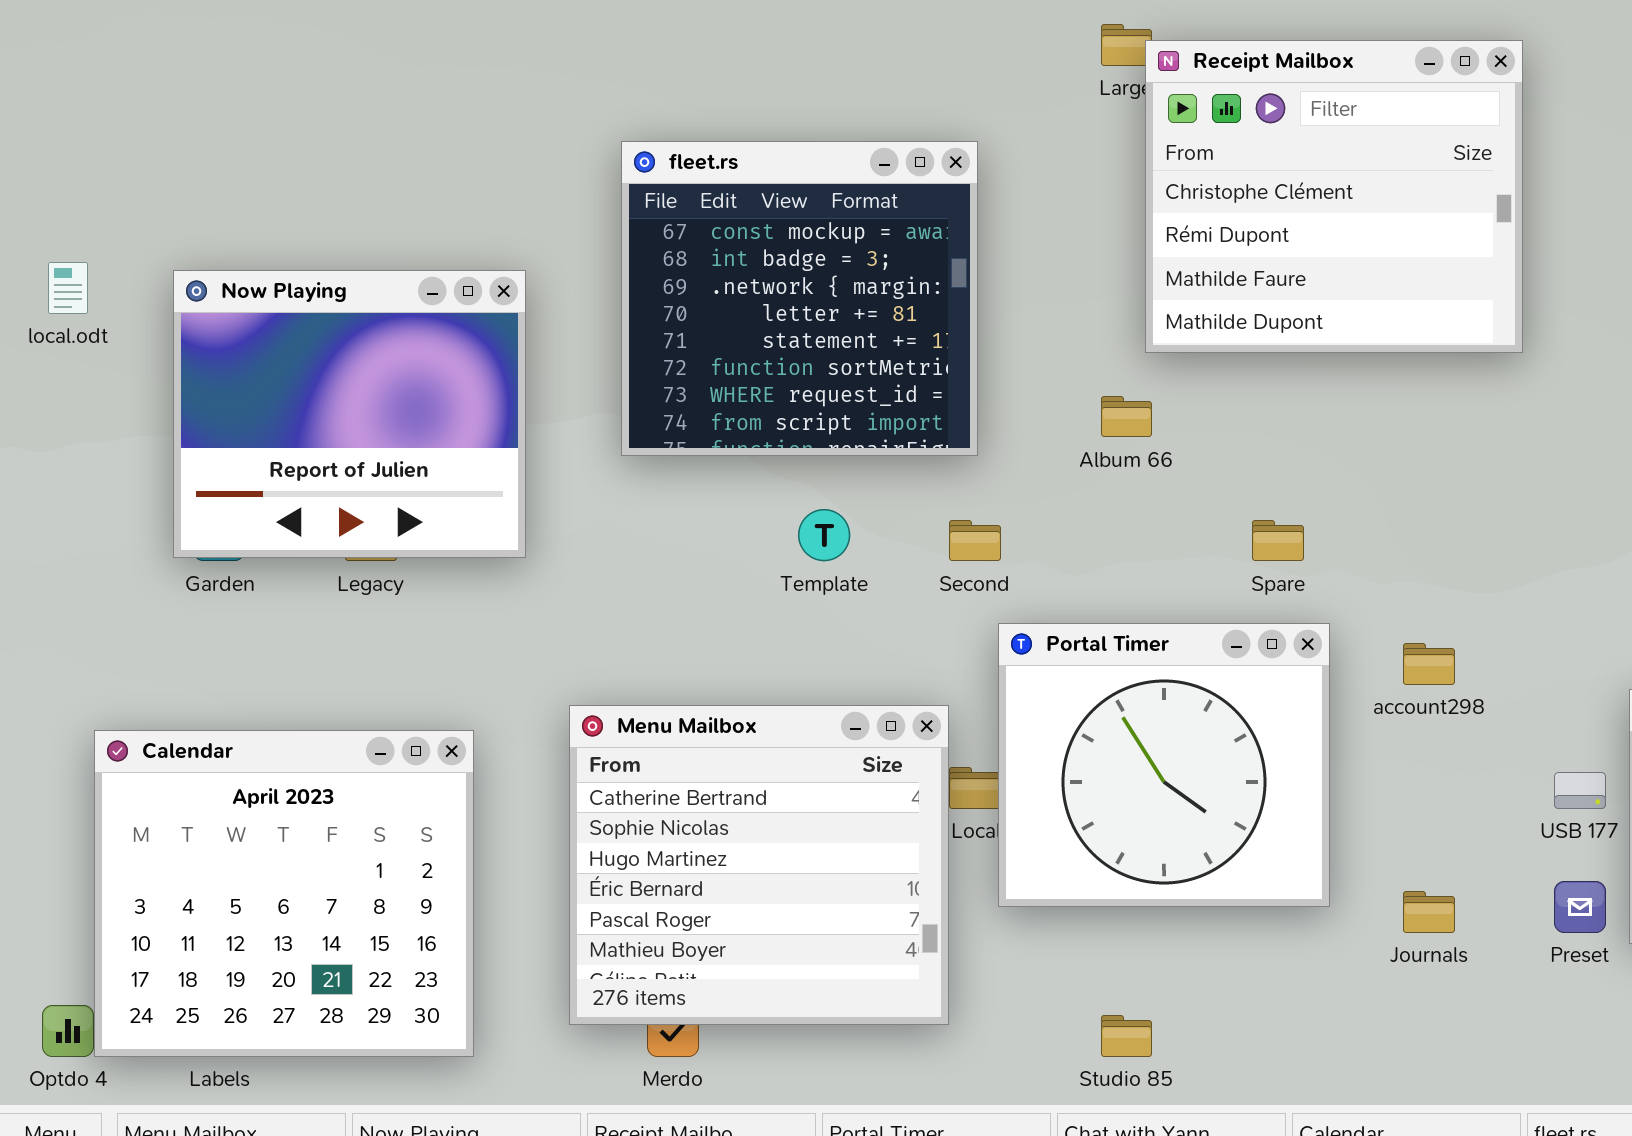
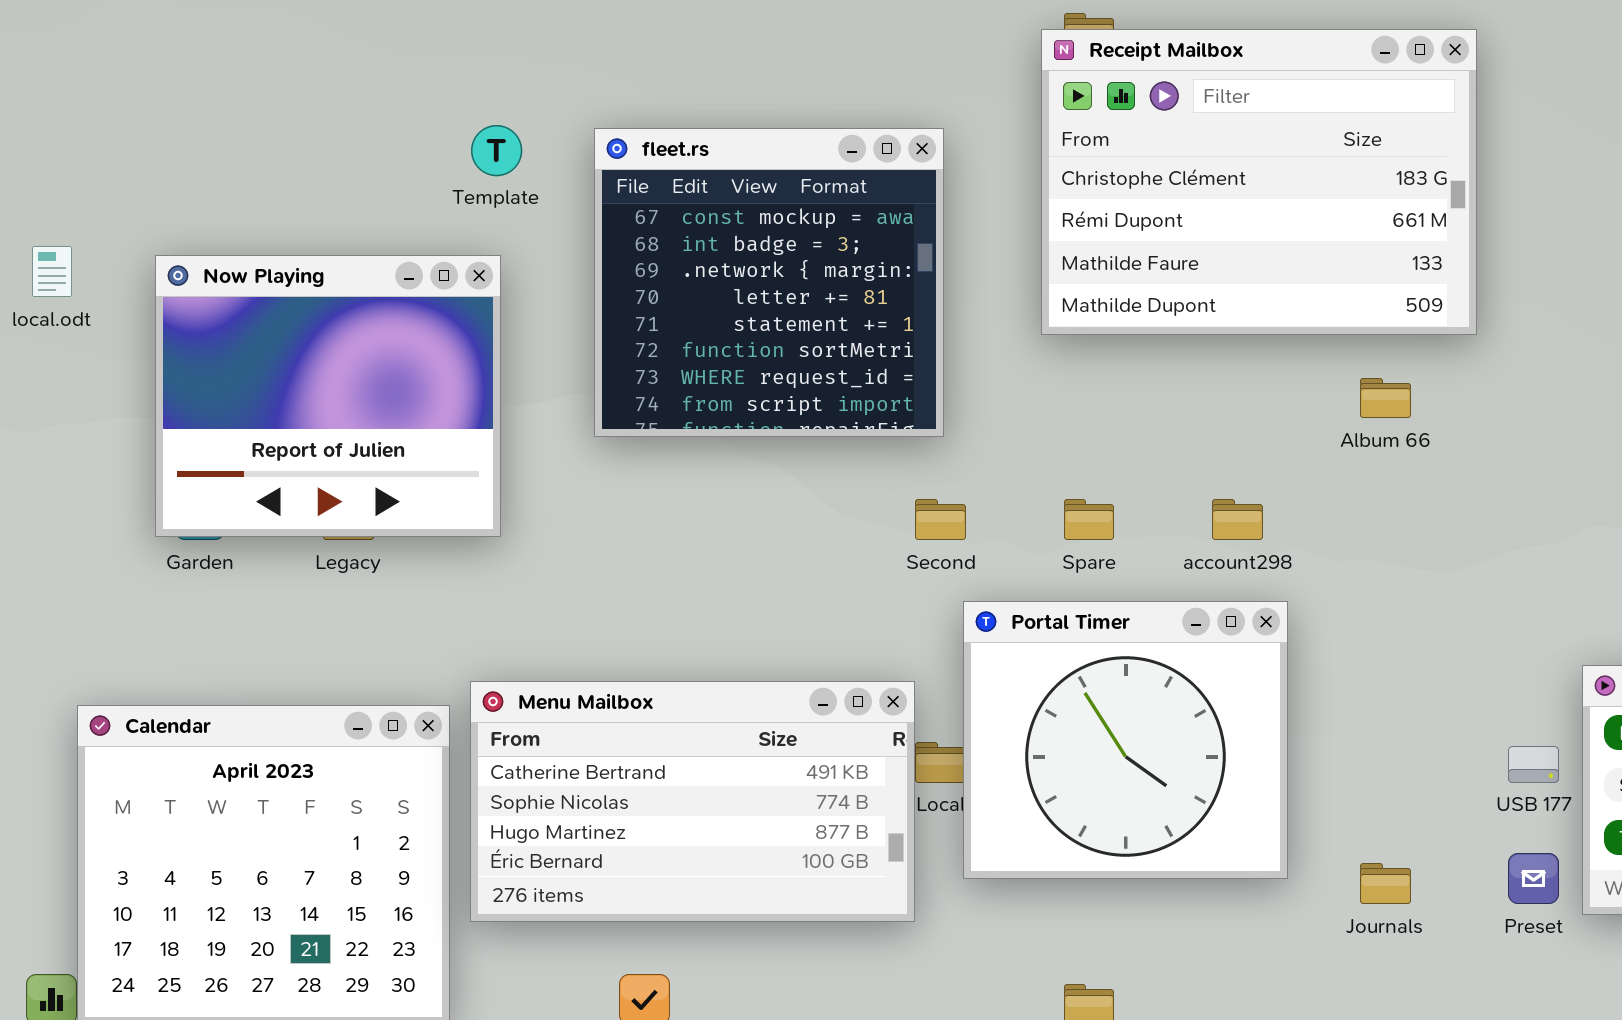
Receipt Mailbox: [1145,40,1523,353] -> [1041,29,1477,335], resized
Album 66: [1101,396,1152,437] -> [1360,378,1411,418], moved
Template: [798,509,850,561] -> [471,125,522,176], moved
Spare: [1252,520,1304,561] -> [1064,499,1114,540], moved
account298: [1403,643,1455,685] -> [1212,499,1263,540], moved
Menu Mailbox: [569,705,949,1025] -> [470,681,915,922], resized

